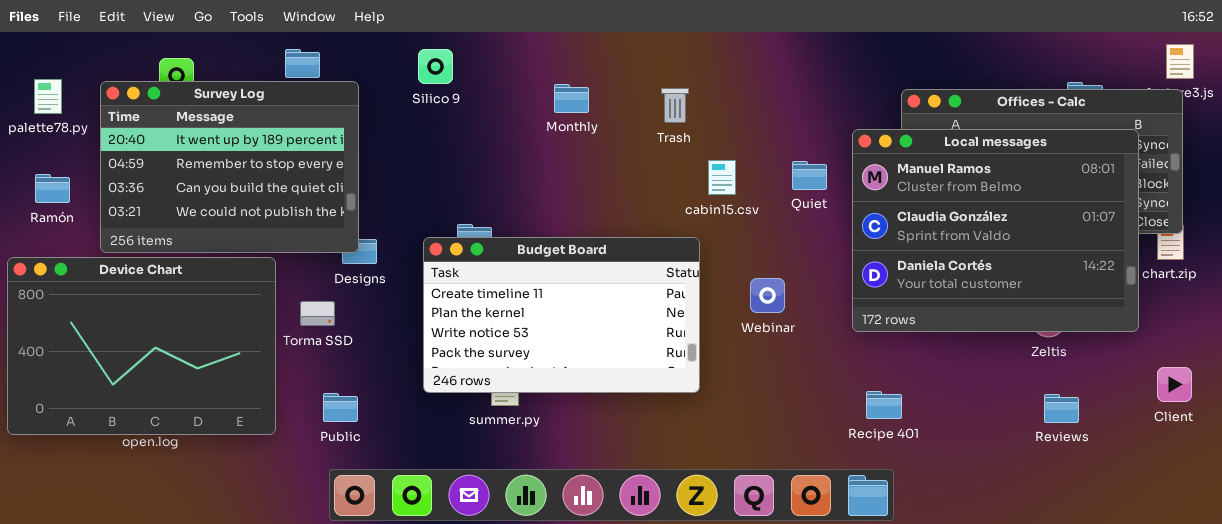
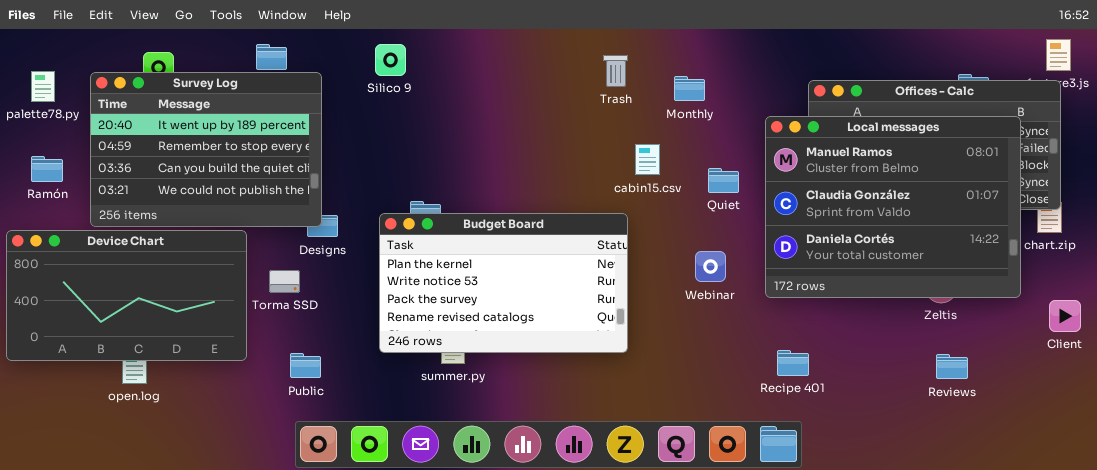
Monthly: [554,84,589,113] -> [674,76,705,101], moved
Trash: [661,88,689,123] -> [603,55,628,87], moved
Quiet: [792,161,827,190] -> [708,168,739,193], moved
Budget Board: [423,237,700,393] -> [379,213,628,353], scrolled down 1 row
Device Chart: [7,257,276,435] -> [6,230,247,361], resized
Webinar: [750,278,785,313] -> [695,251,726,282], moved
Client: [1157,367,1192,402] -> [1049,300,1081,332], moved

